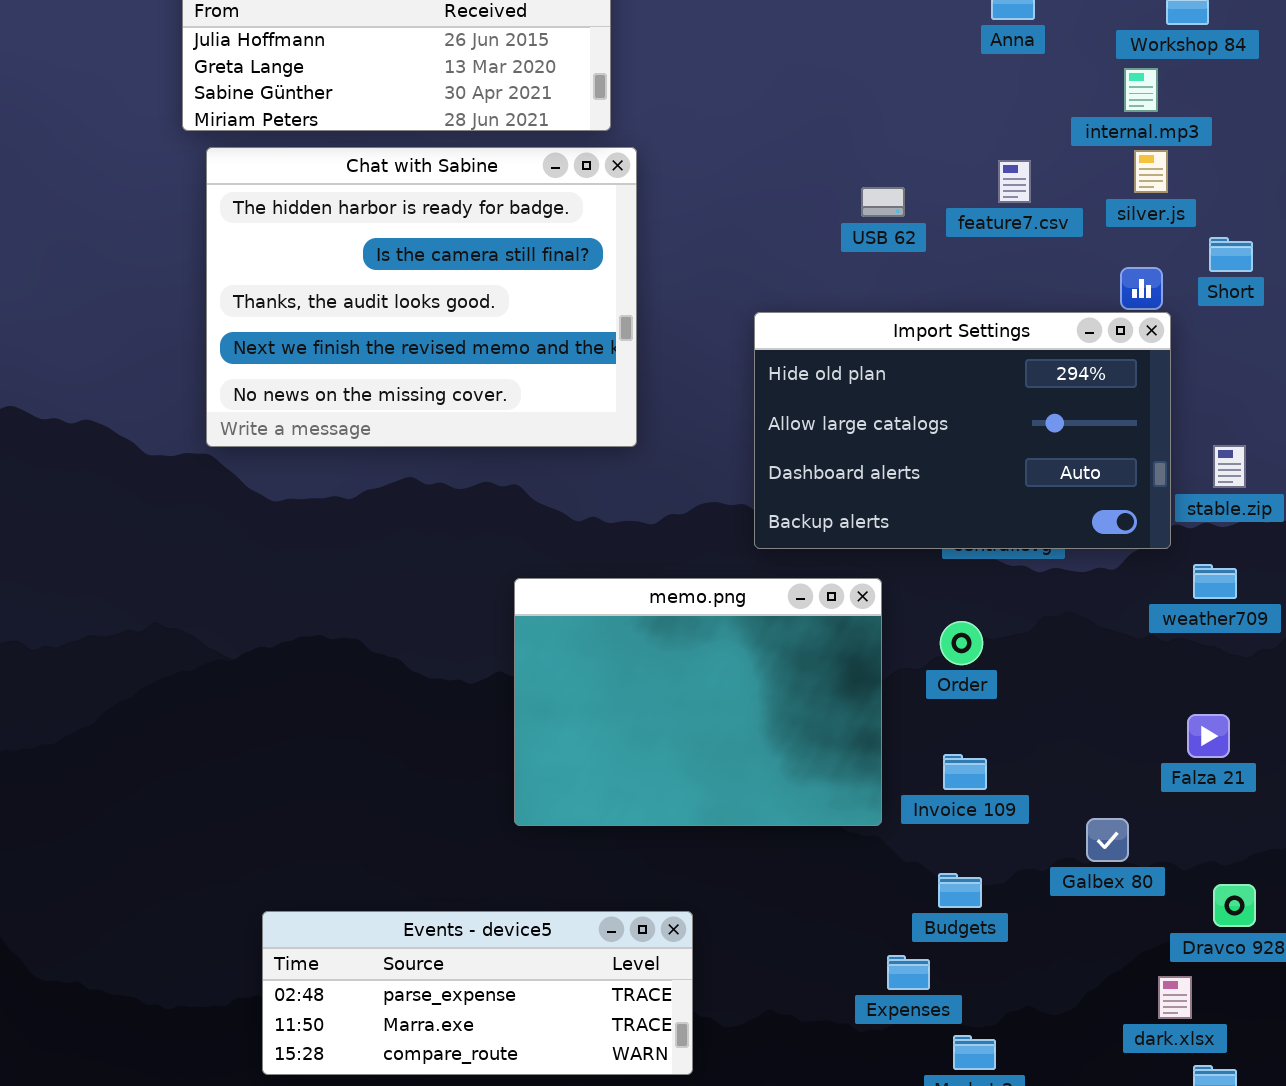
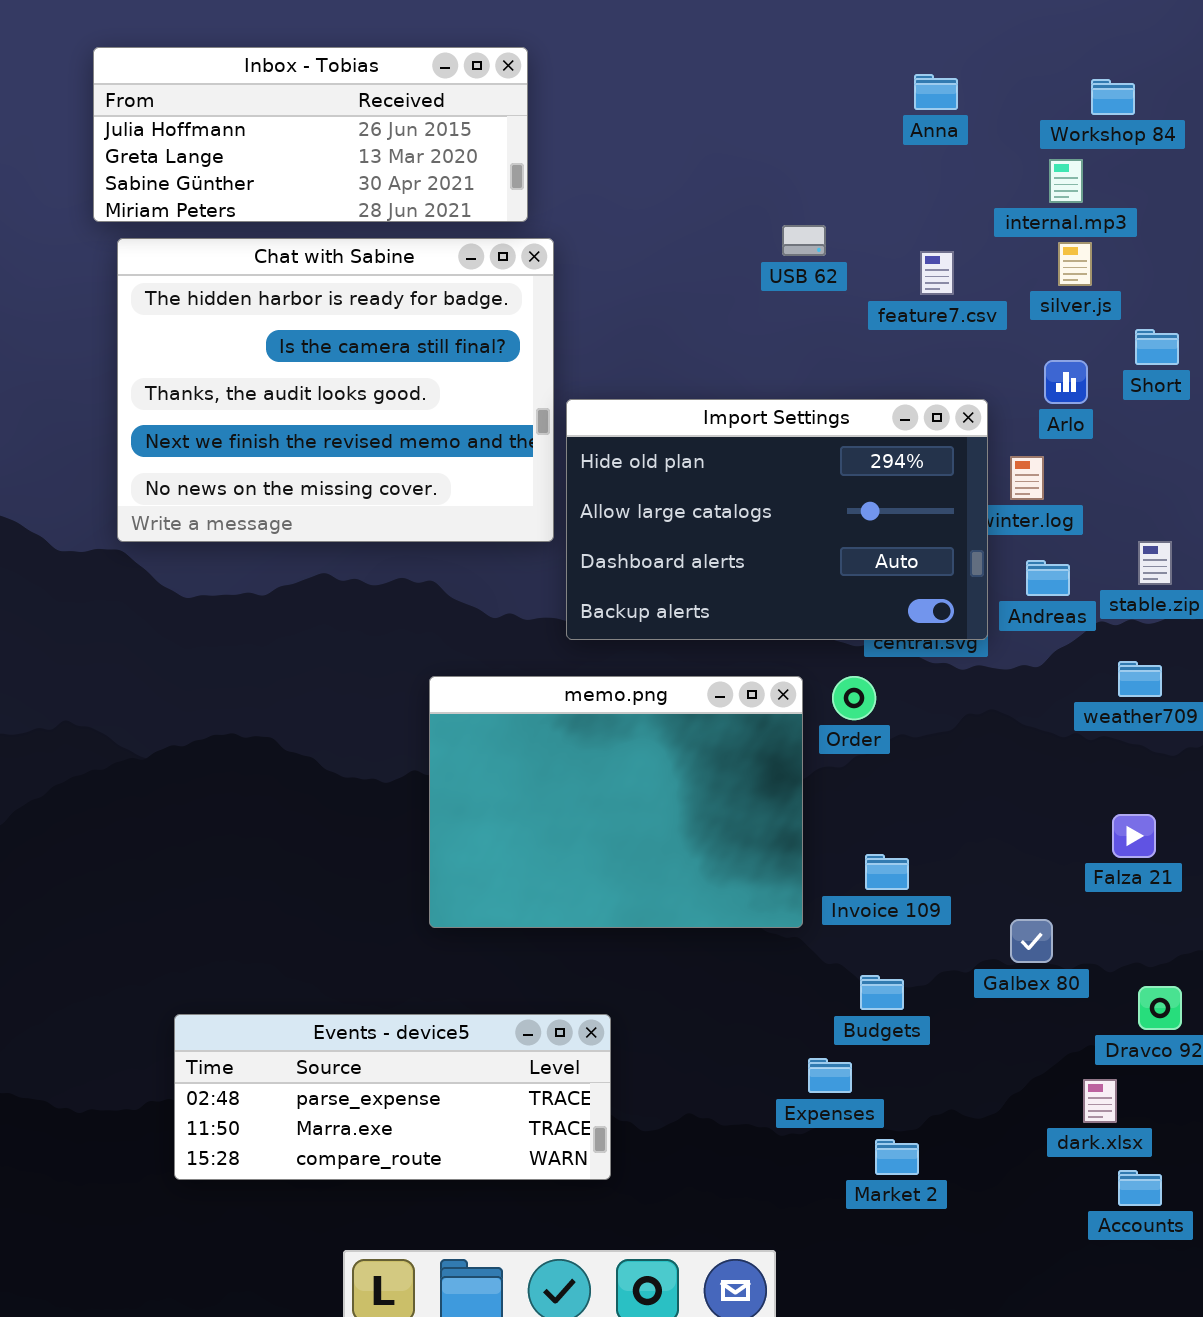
USB 62: [861,187,905,217] -> [782,225,826,256], moved
Import Settings: [754,312,1171,549] -> [566,399,988,640], moved
Order: [940,621,983,665] -> [832,676,876,720], moved

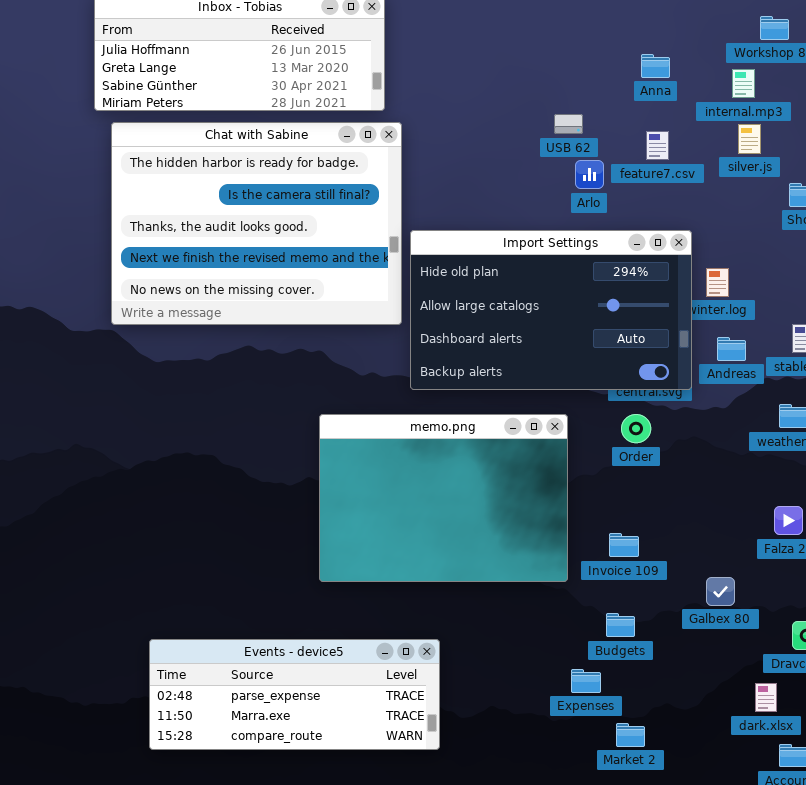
Anna: [914,74,958,110] -> [641,54,670,78], moved
Arlo: [1044,360,1088,404] -> [575,160,604,189], moved
Order: [832,676,876,720] -> [621,414,651,443], moved

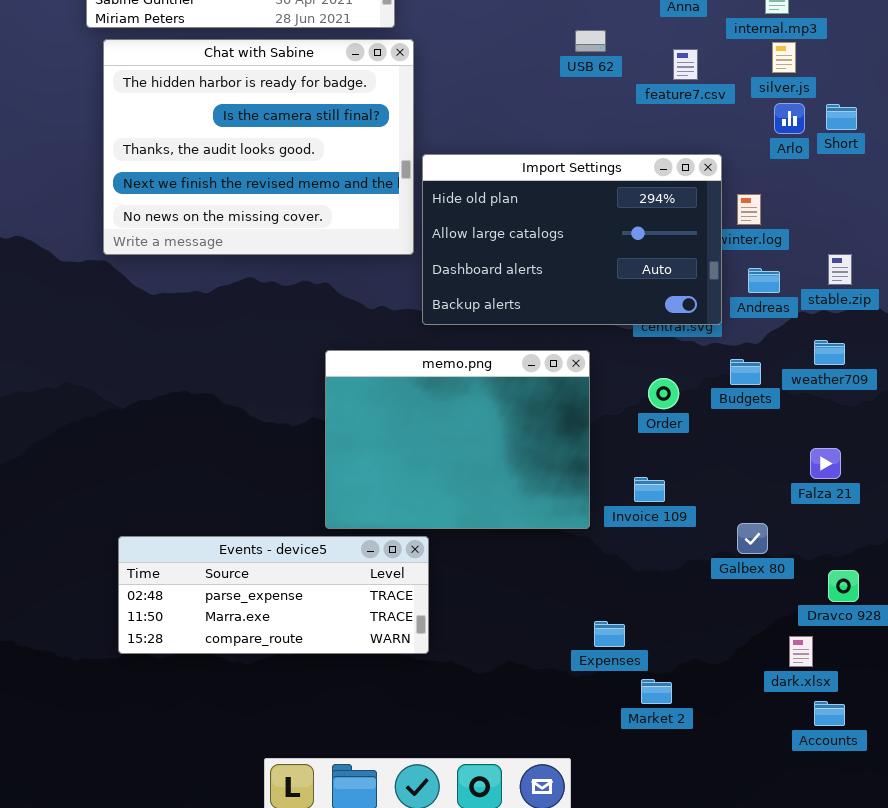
Arlo: [575,160,604,189] -> [774,103,805,134], moved
Order: [621,414,651,443] -> [648,378,679,409], moved
Budgets: [606,613,635,637] -> [730,359,761,385], moved
Events - device5: [149,639,440,750] -> [118,536,429,654], moved

